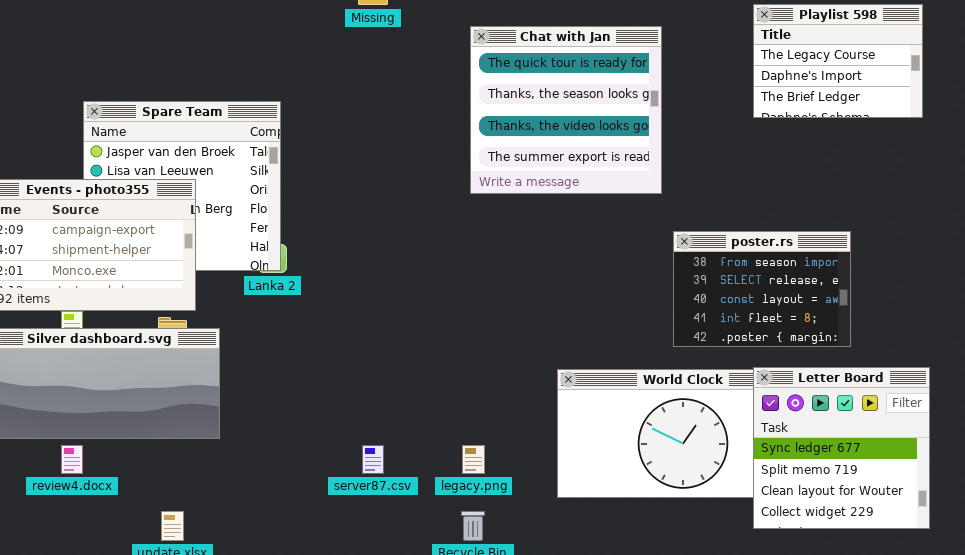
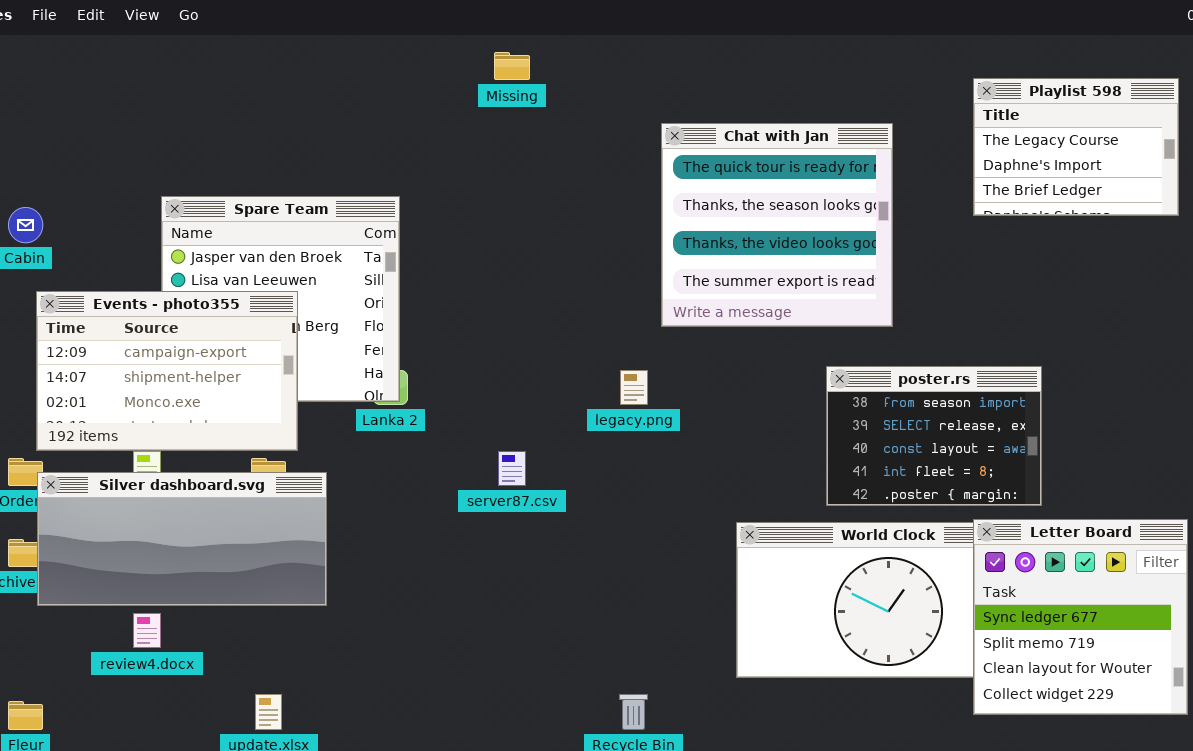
Chat with Jan: [470,26,662,194] -> [661,123,893,327], moved
poster.rs: [673,231,851,347] -> [826,366,1042,506], moved
server87.csv: [362,445,384,474] -> [498,451,526,486], moved
legacy.png: [462,445,485,474] -> [620,370,648,405], moved

